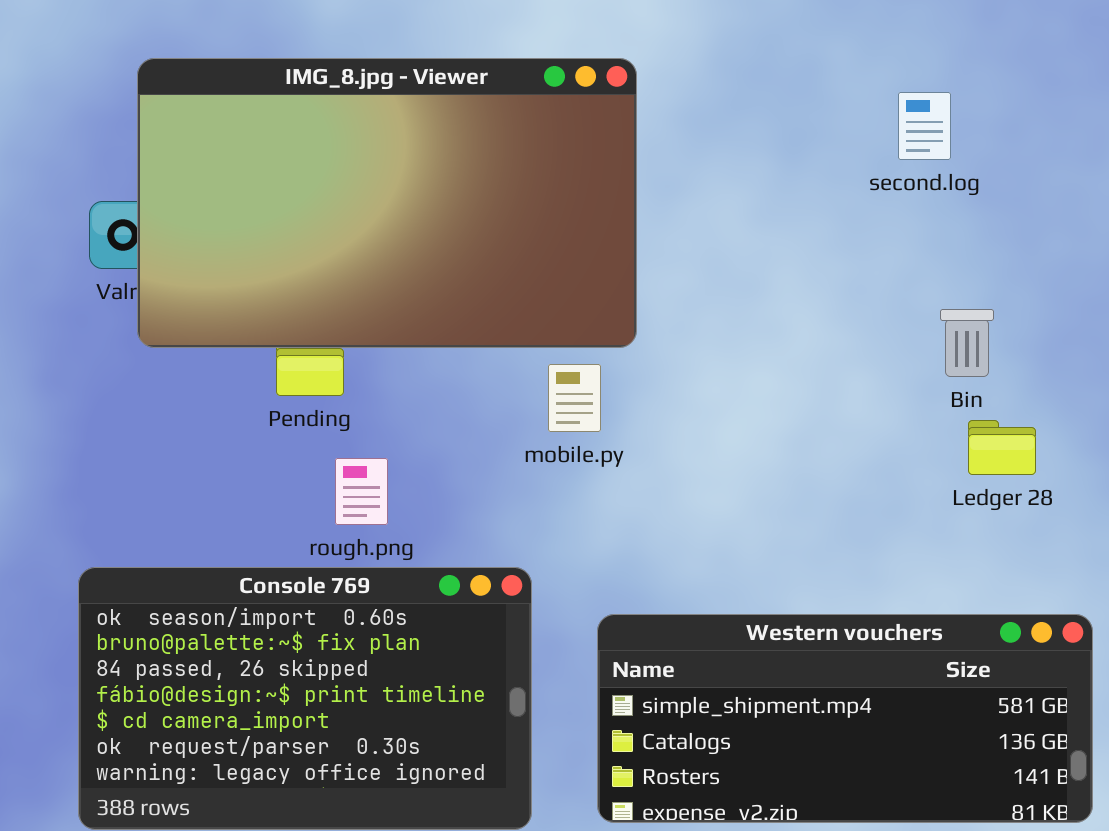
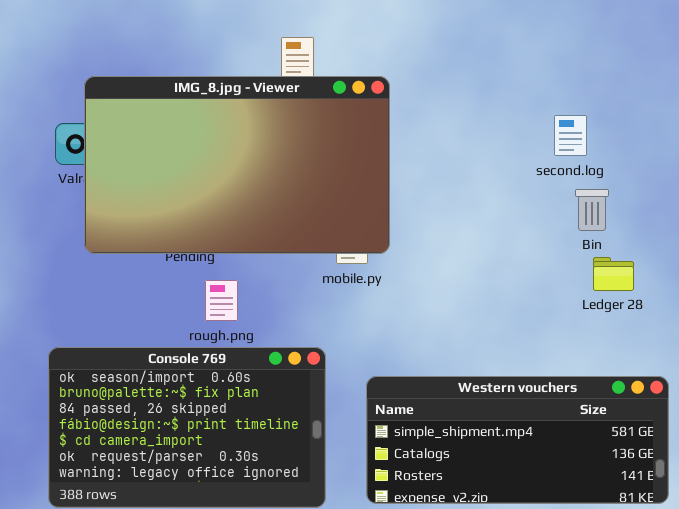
IMG_8.jpg - Viewer: [137,58,637,348] -> [84,76,390,254], moved
second.log: [898,92,951,160] -> [554,115,587,156], moved

